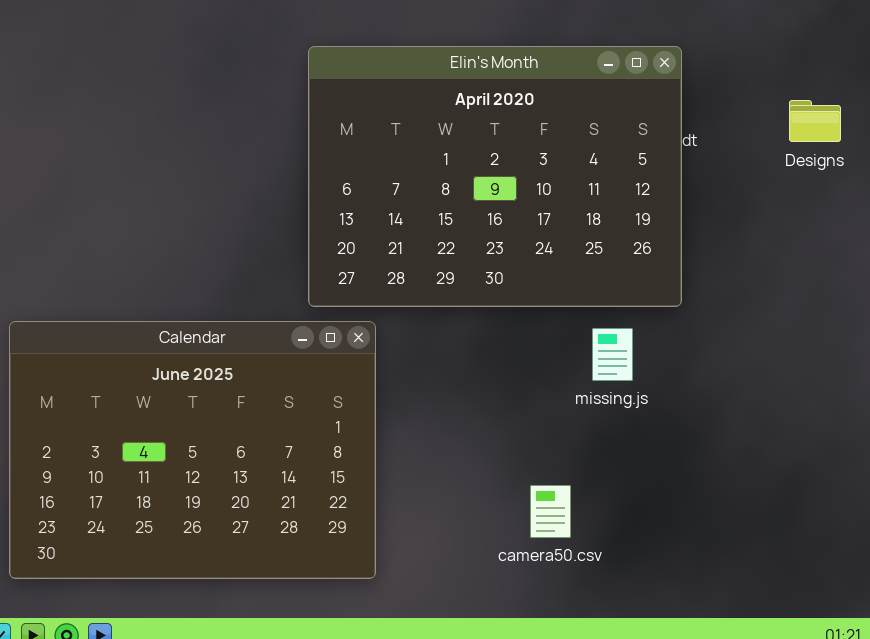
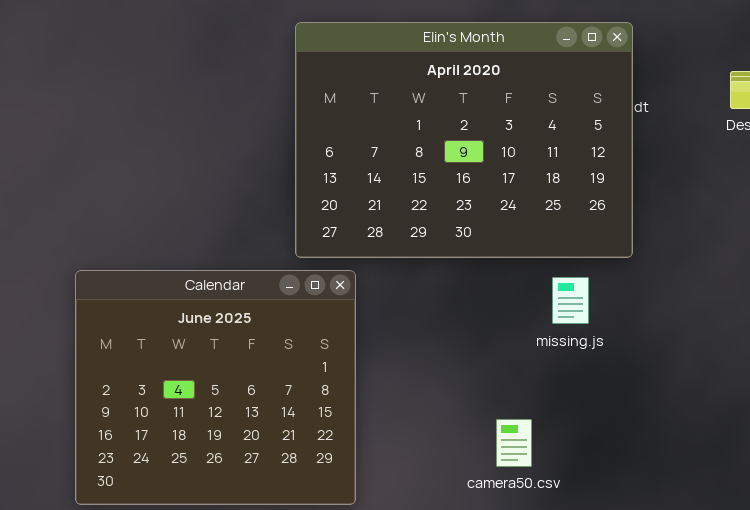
Calendar: [9,321,376,579] -> [75,270,356,505], resized

